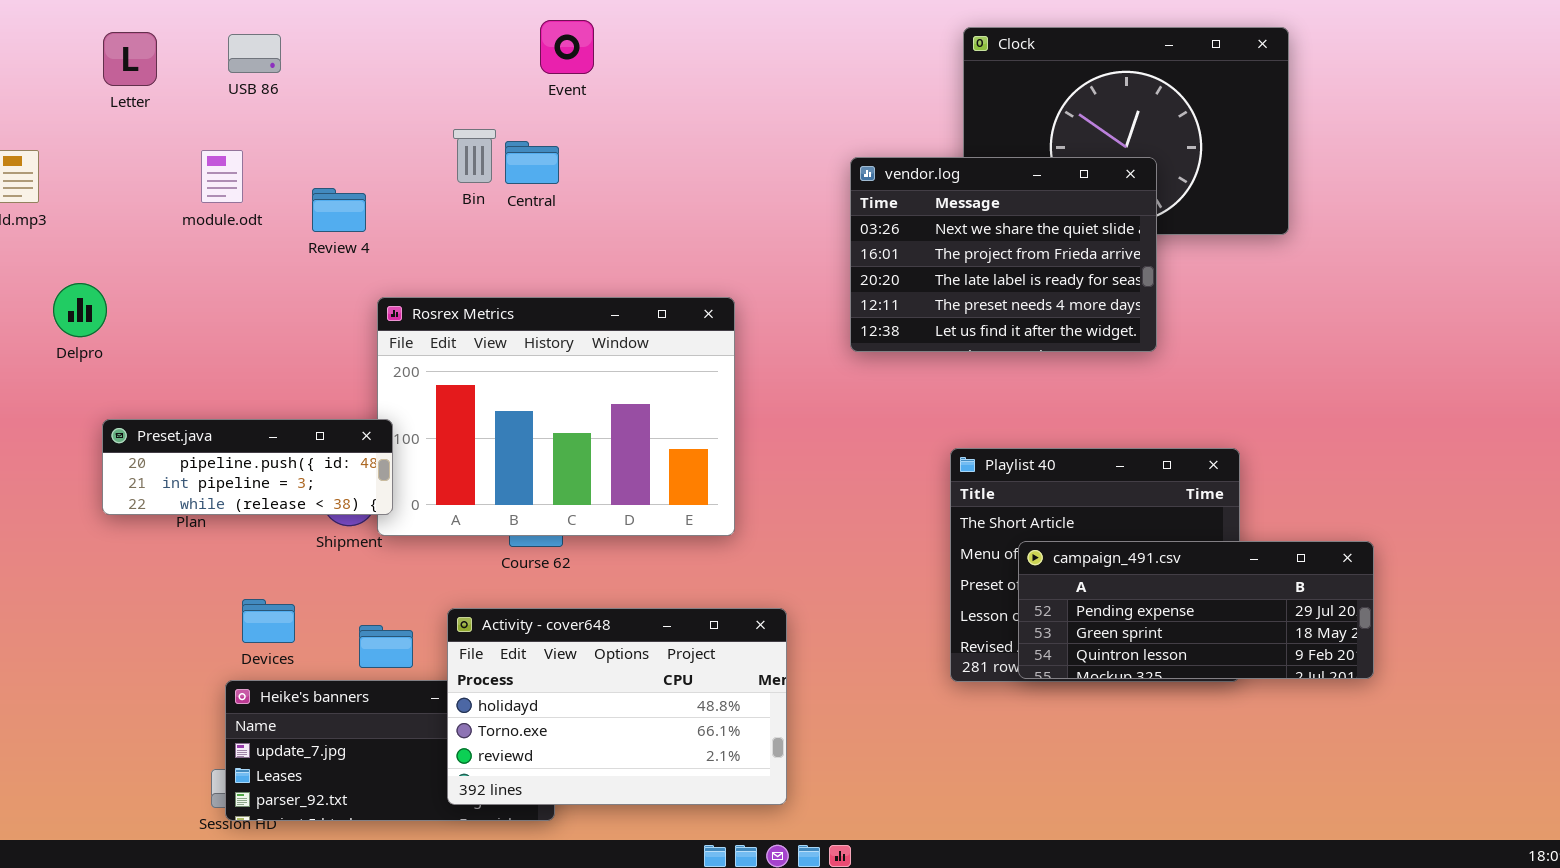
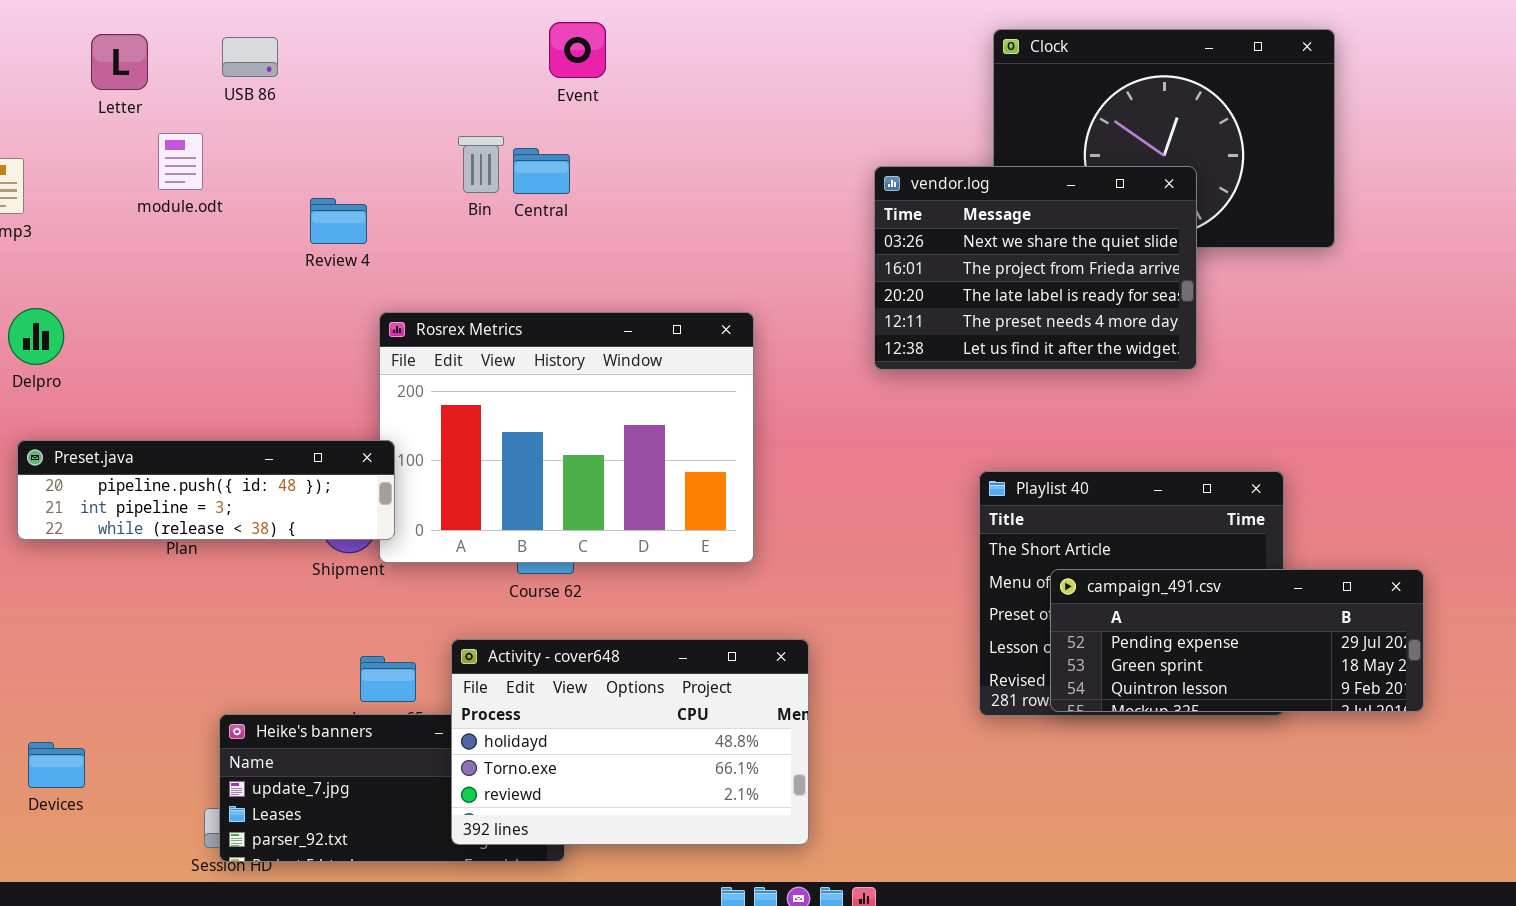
module.odt: [201,150,243,203] -> [158,133,203,190], moved
Delpro: [53,283,107,337] -> [8,308,64,365], moved
Preset.java: [102,419,393,515] -> [17,440,395,540], resized
Devices: [242,599,295,643] -> [28,742,85,788], moved

